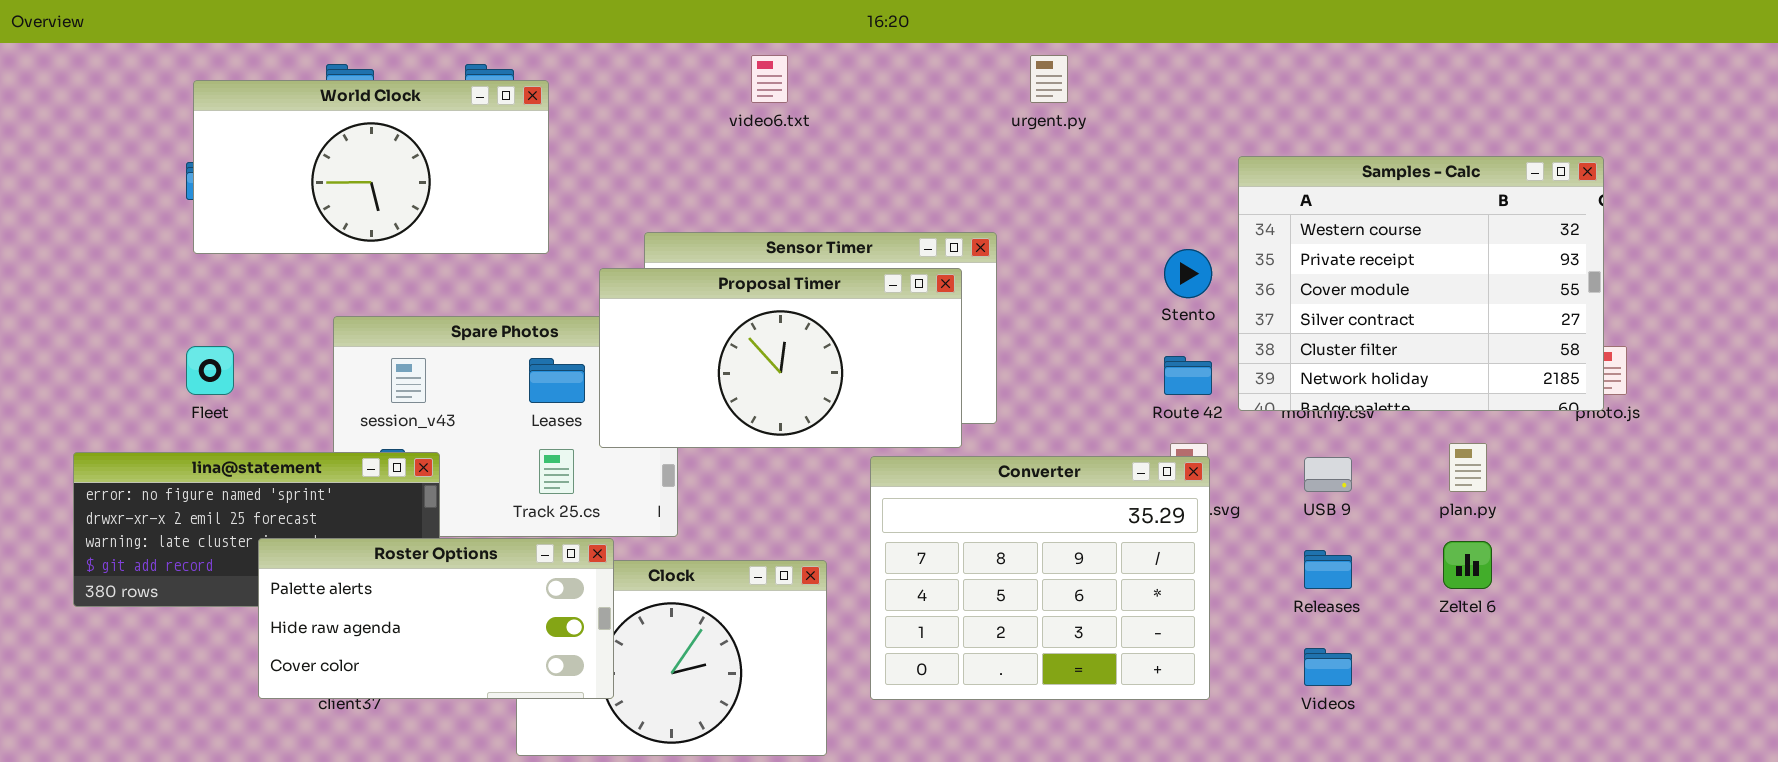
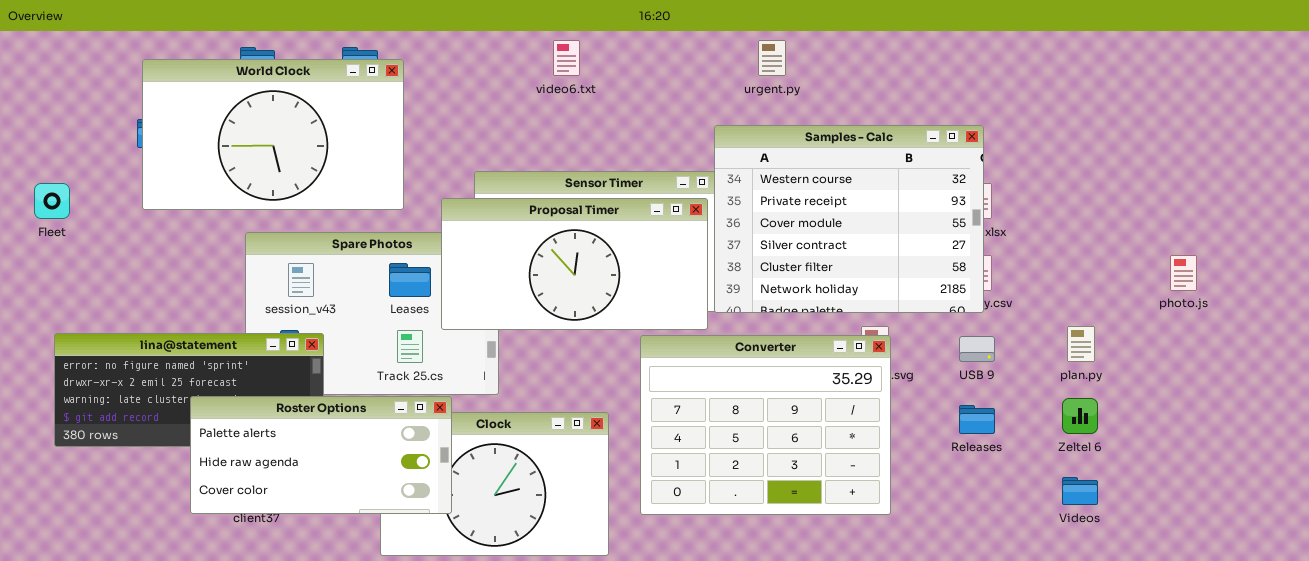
World Clock: [193,80,549,254] -> [142,59,404,210], resized
Samples - Calc: [1238,156,1604,411] -> [714,125,984,313], moved
Fleet: [186,346,234,395] -> [34,183,70,219], moved
Videos: [1304,648,1352,686] -> [1062,477,1098,505], moved

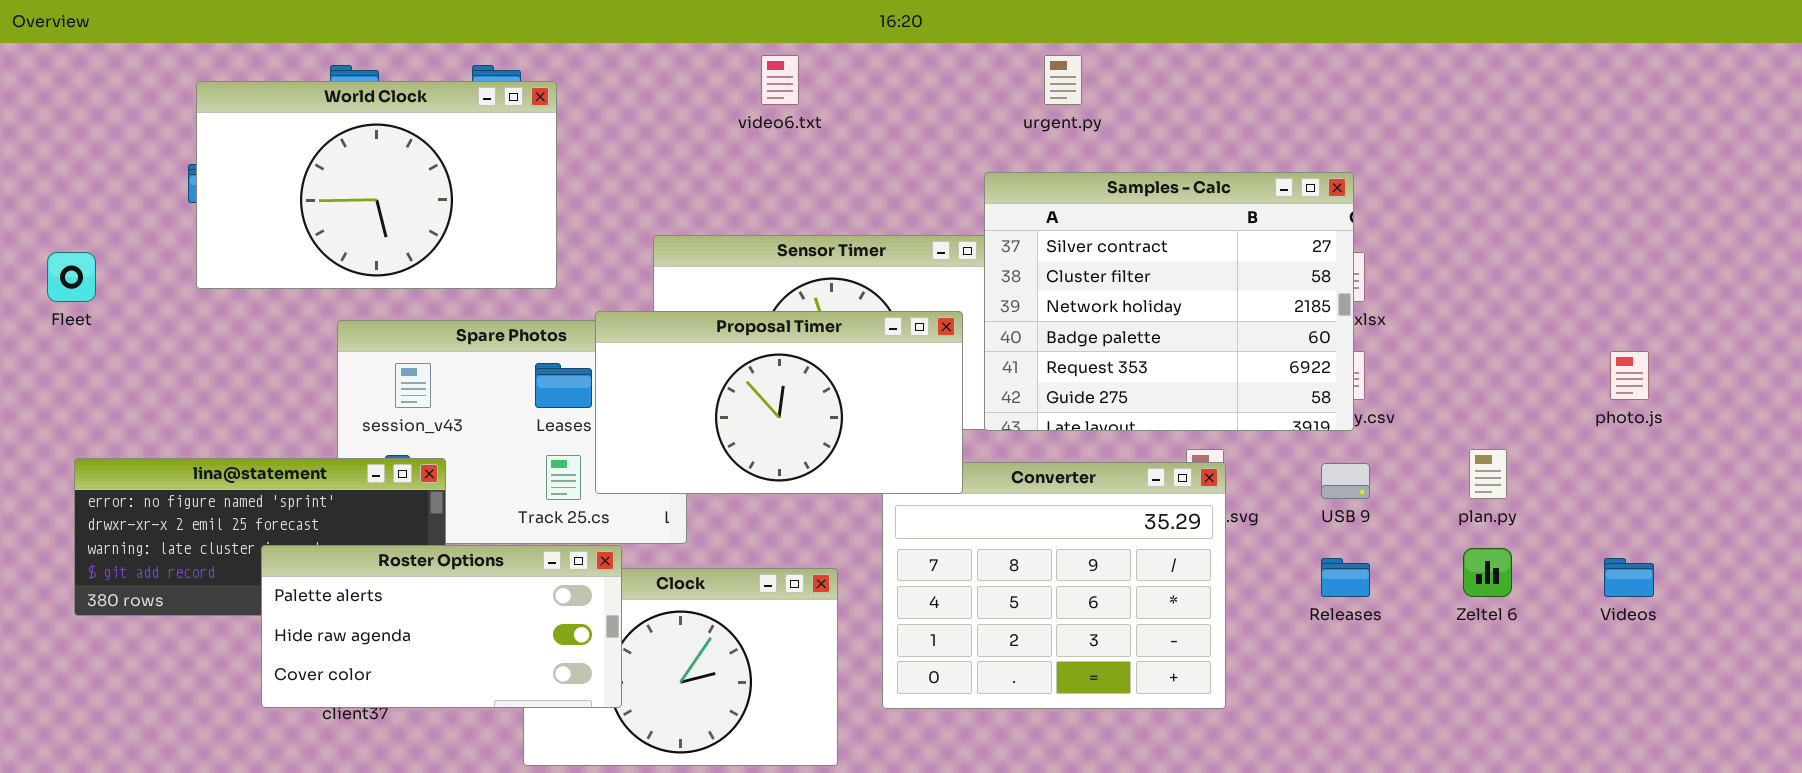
Samples - Calc: [714,125,984,313] -> [984,172,1354,431], scrolled down 3 rows
Proposal Timer: [441,198,708,330] -> [595,311,963,494], moved
Videos: [1062,477,1098,505] -> [1604,558,1654,597], moved

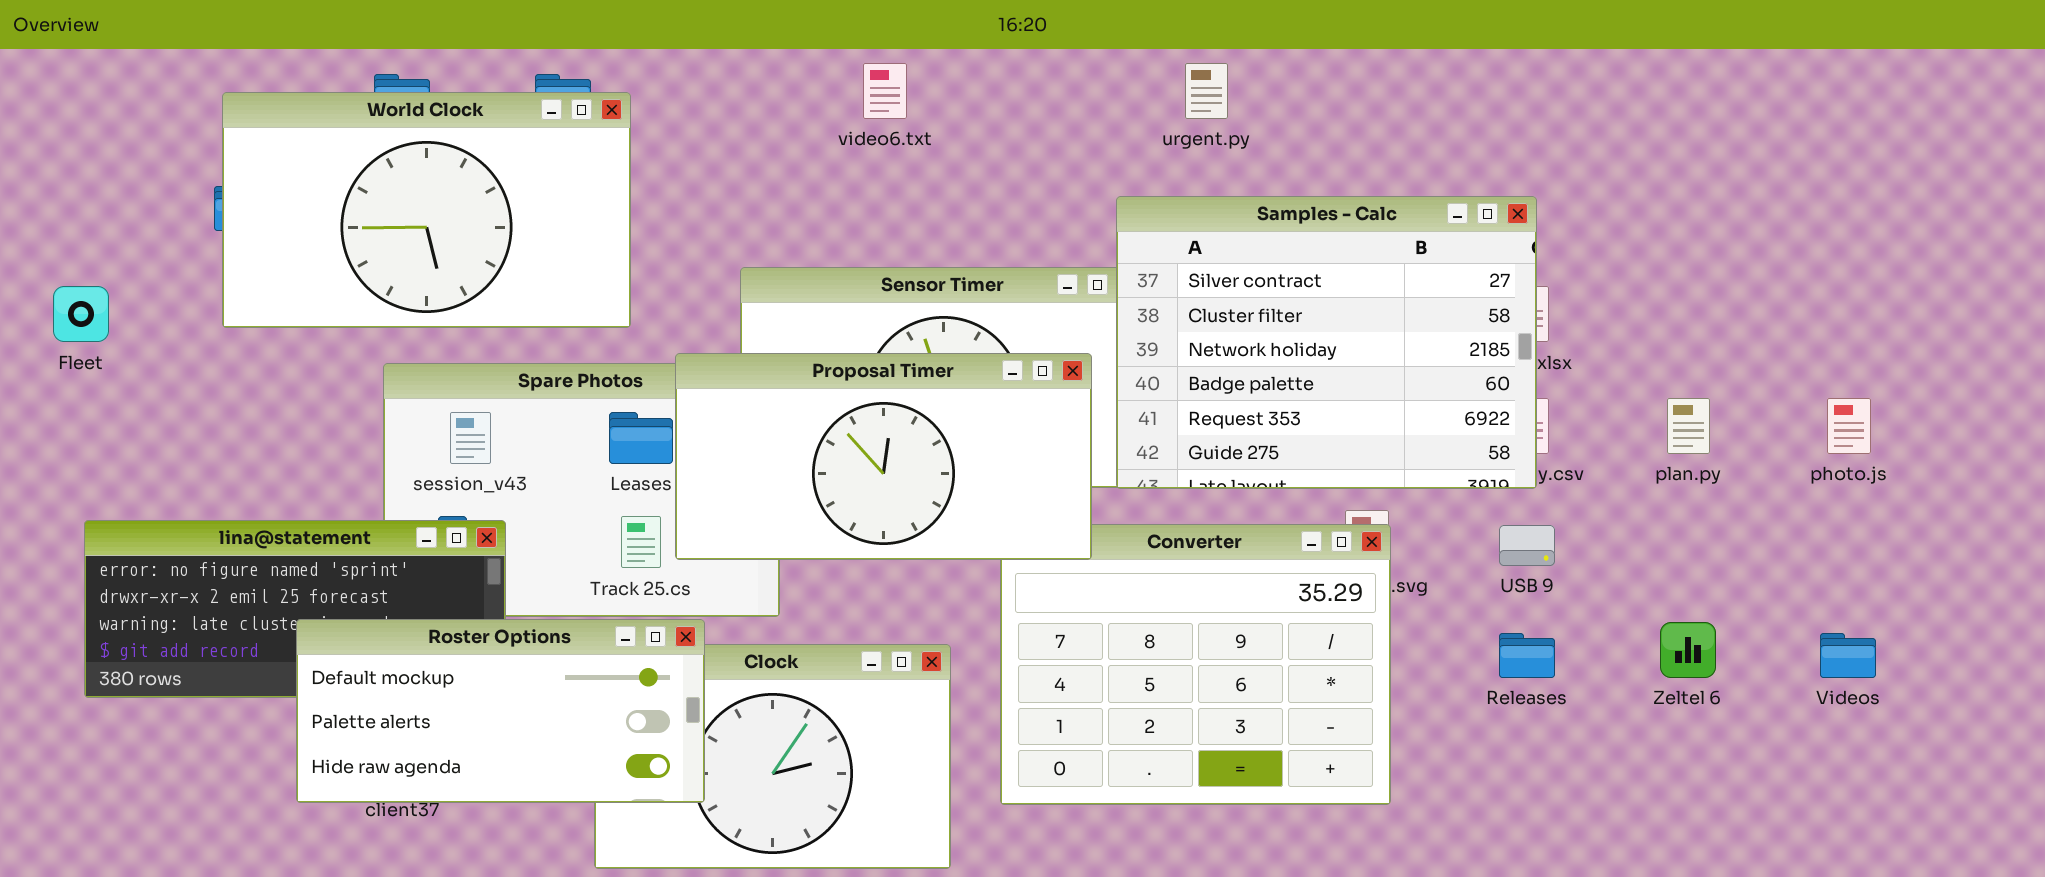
plan.py: [1469,449,1507,499] -> [1667,398,1710,454], moved
Roster Options: [261,545,622,708] -> [296,619,705,803], scrolled up 1 row

